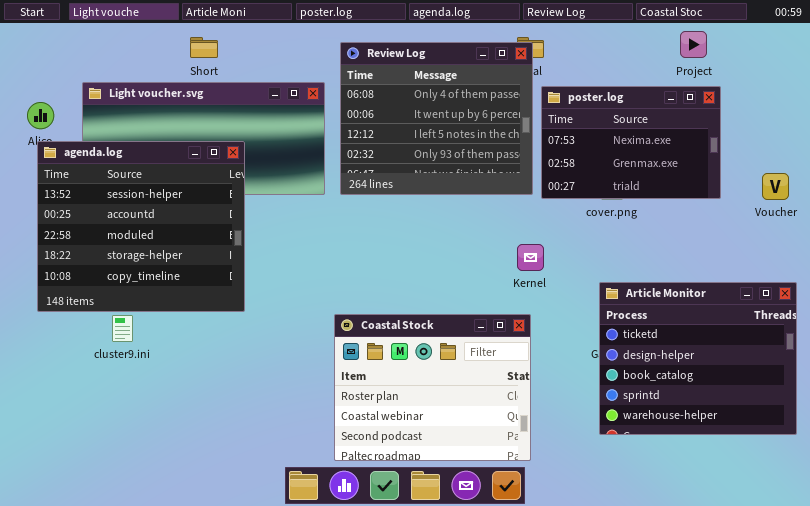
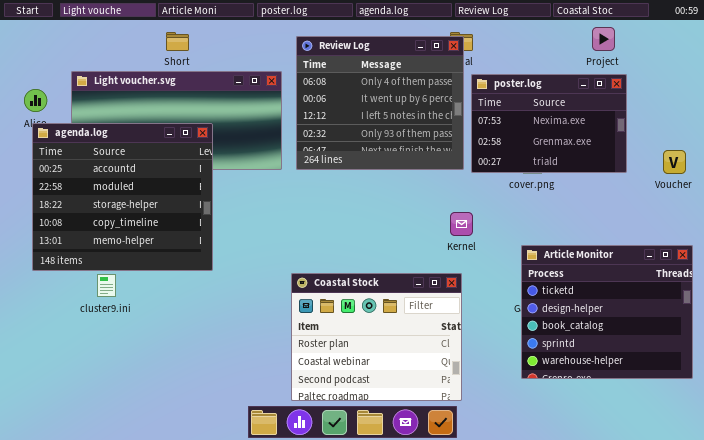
agenda.log: [37,141,245,312] -> [32,123,213,271], scrolled down 1 row

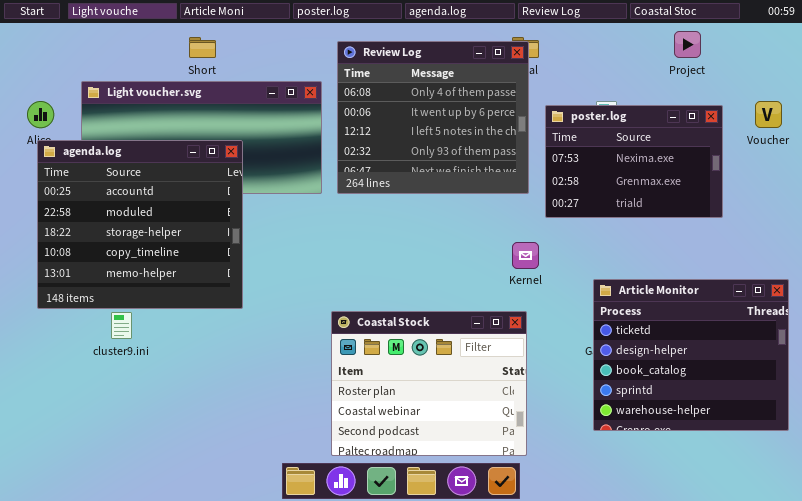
poster.log: [471,74,627,173] -> [545,105,723,218], moved
Voucher: [663,150,686,174] -> [755,101,782,128], moved

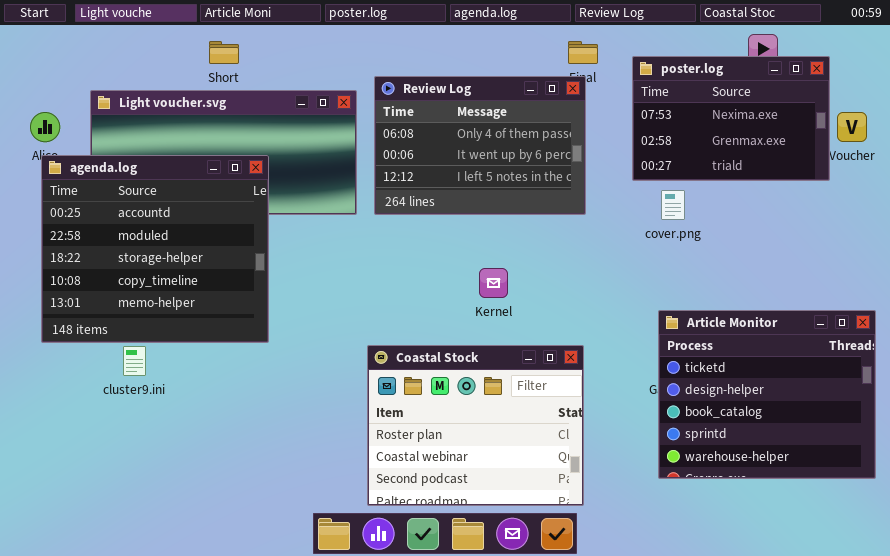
Review Log: [337,41,529,194] -> [374,76,586,215], resized
poster.log: [545,105,723,218] -> [632,56,830,181], moved
Kernel: [512,242,539,269] -> [479,268,508,298], moved

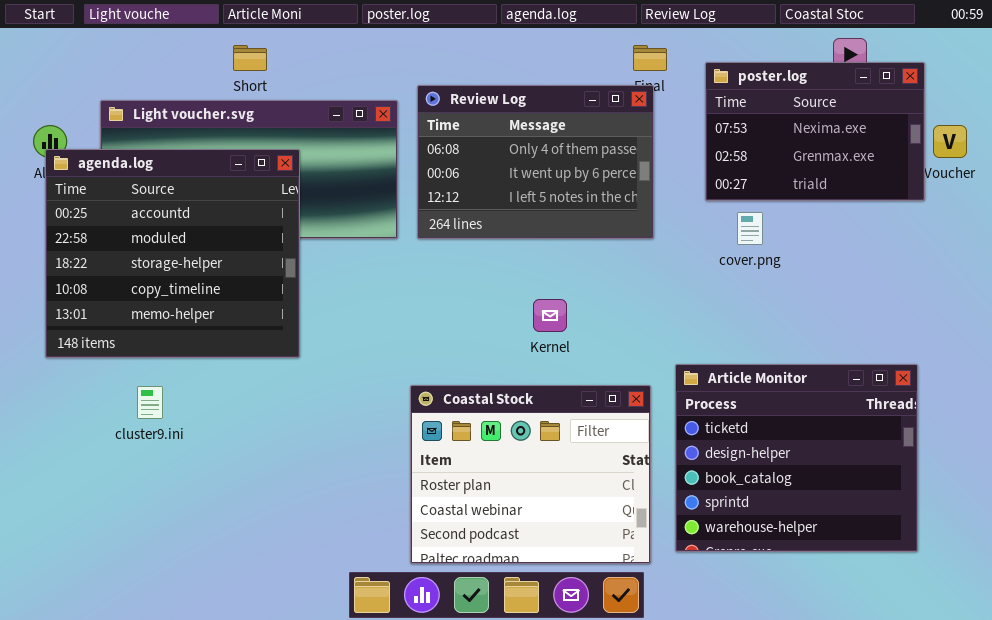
agenda.log: [41,155,269,343] -> [45,149,300,358], moved
Article Monitor: [658,310,876,479] -> [675,364,918,552], moved

